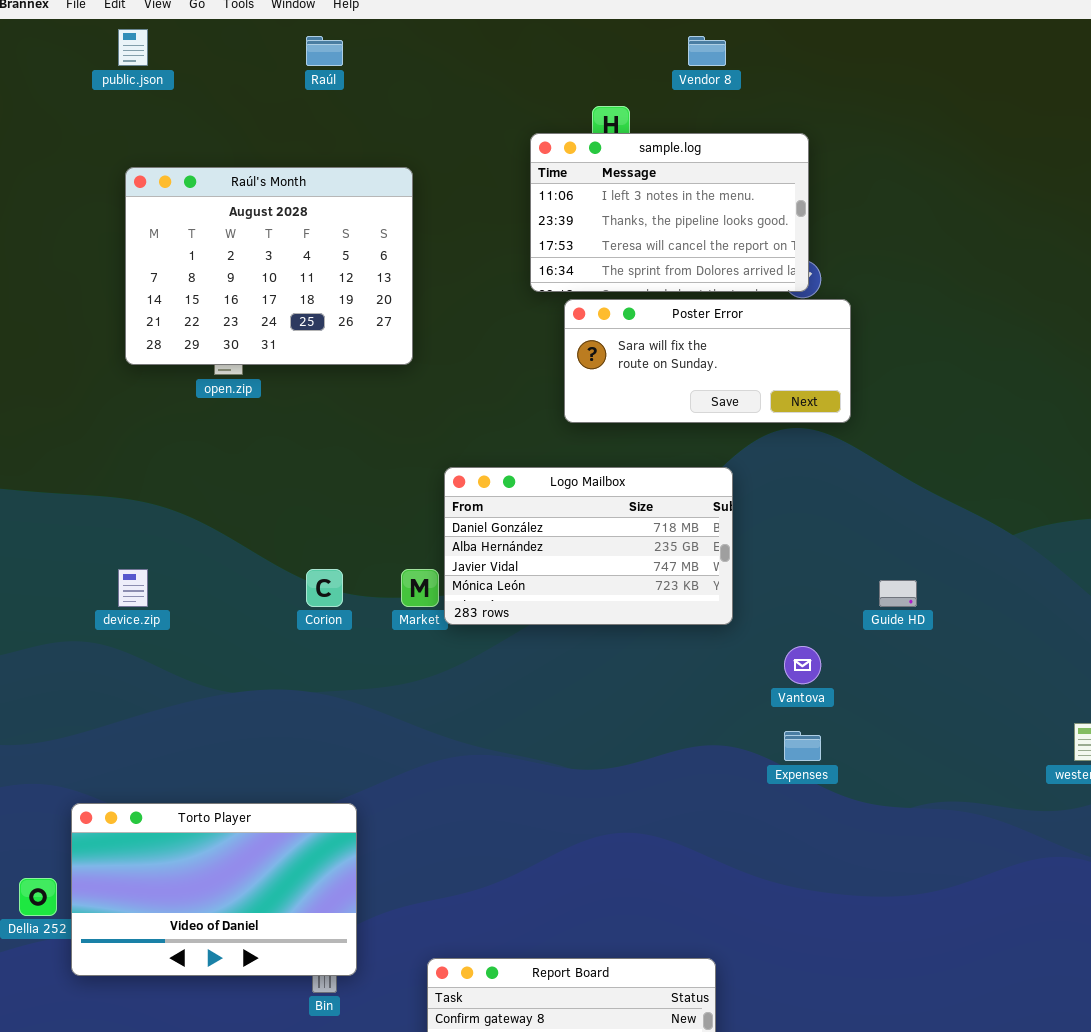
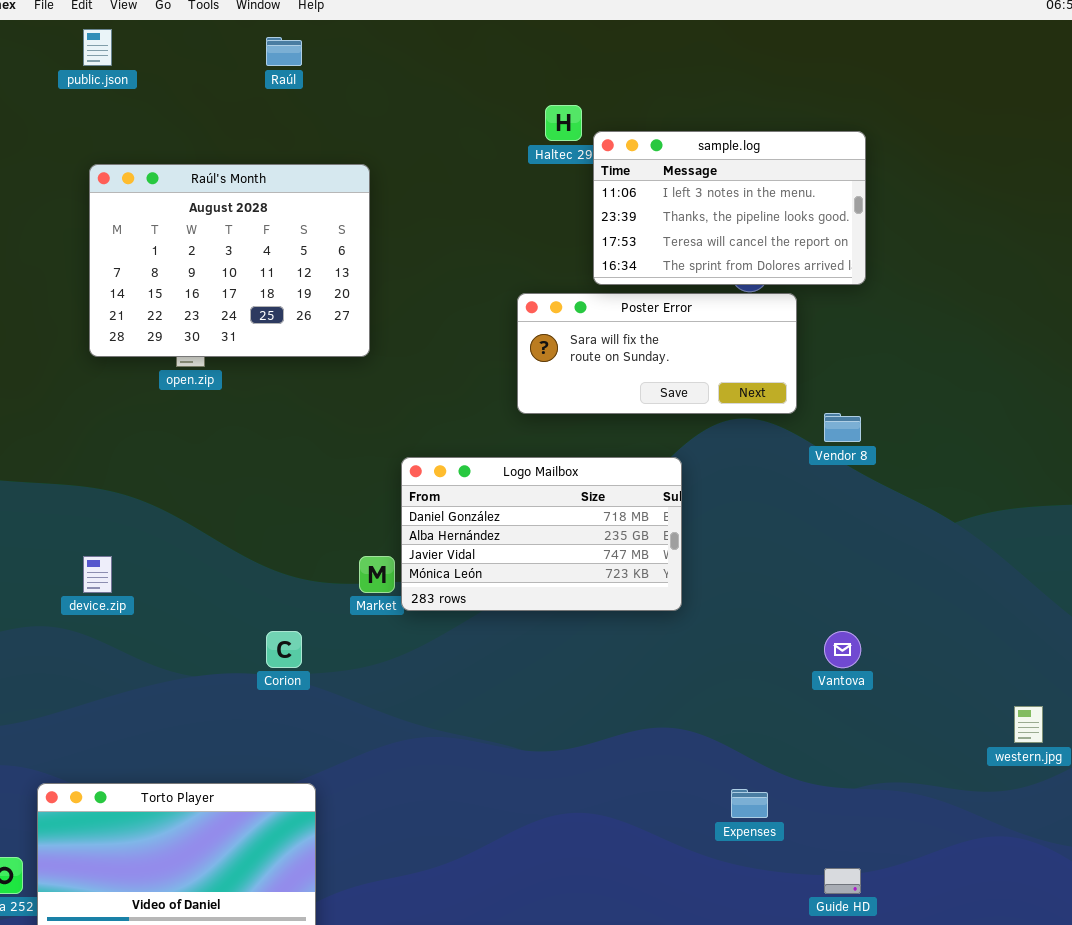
Vendor 8: [688,36,726,66] -> [824,413,861,442], moved
sample.log: [530,133,809,292] -> [593,131,866,285], moved
Corion: [306,569,343,607] -> [266,631,302,668], moved
Guide HD: [879,580,917,607] -> [824,868,861,894], moved
Vantova: [784,646,821,684] -> [824,631,861,668], moved
Expenses: [784,731,821,761] -> [731,789,768,818], moved

